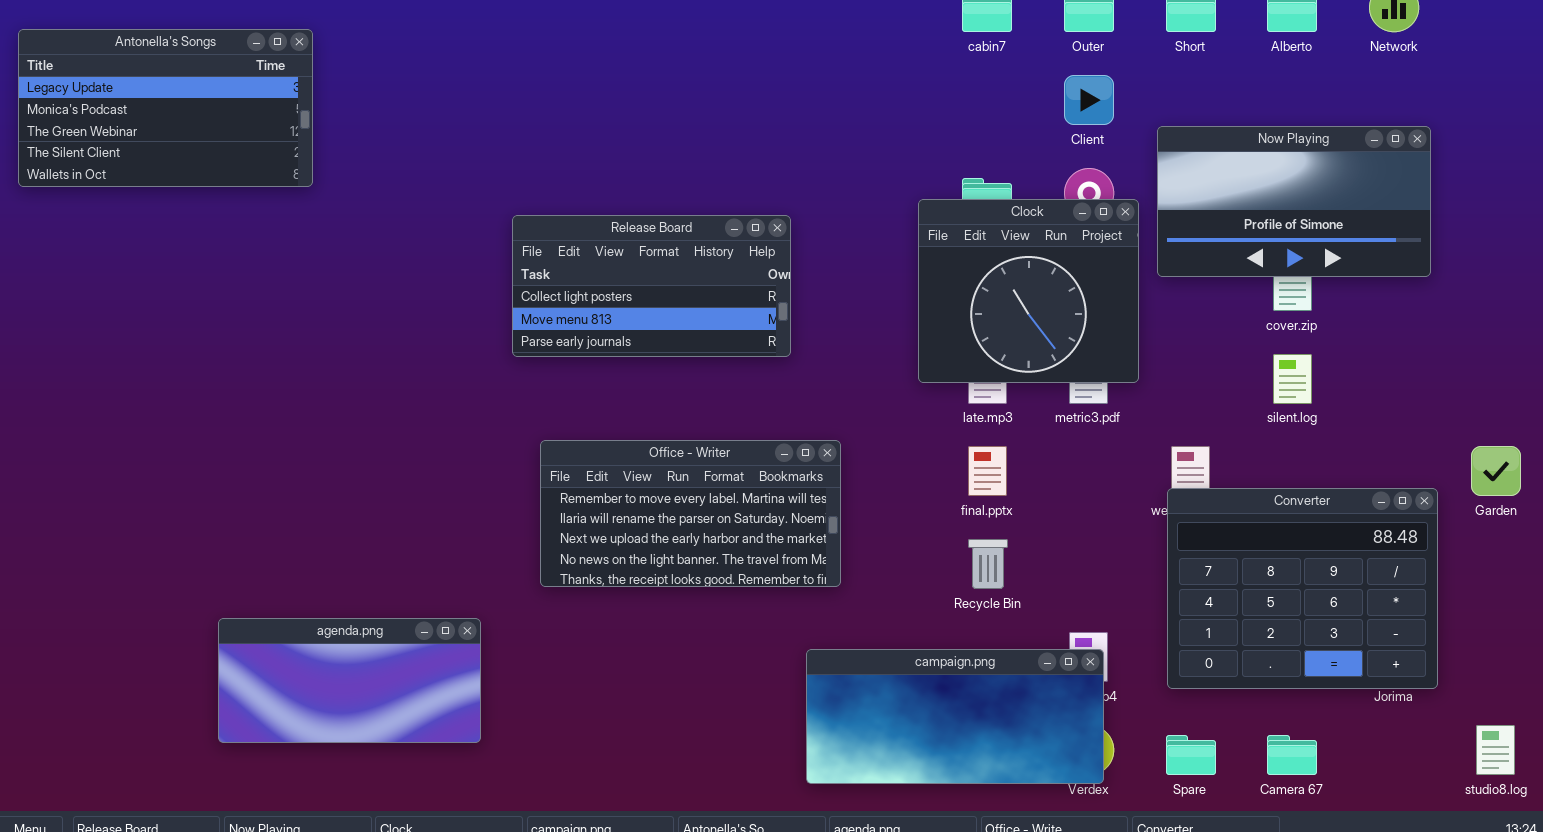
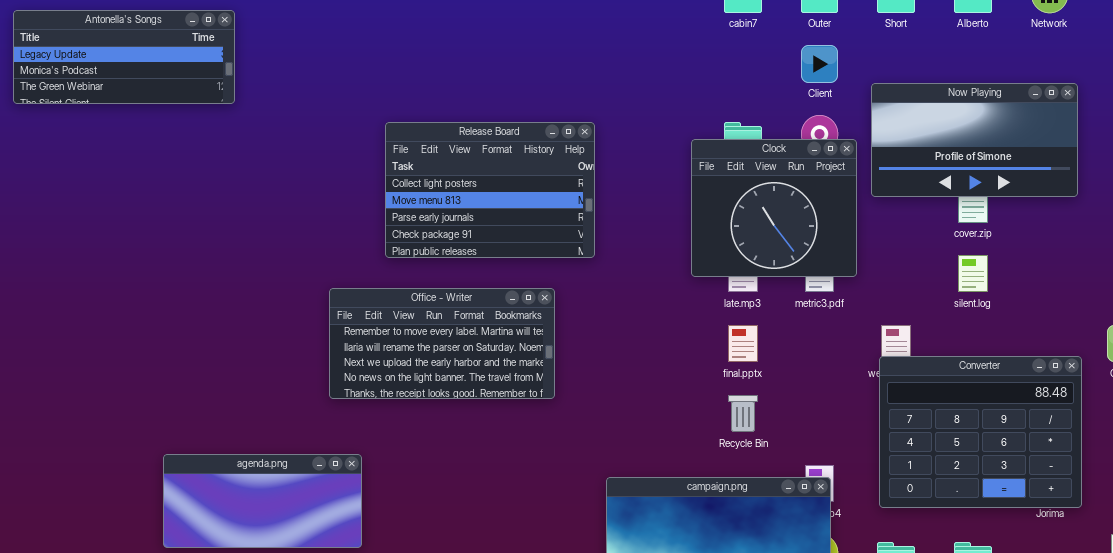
Antonella's Songs: [18,29,313,187] -> [13,10,235,104], resized
Release Board: [512,215,791,357] -> [385,122,595,258], resized
Office - Writer: [540,440,841,587] -> [329,288,555,399], moved

